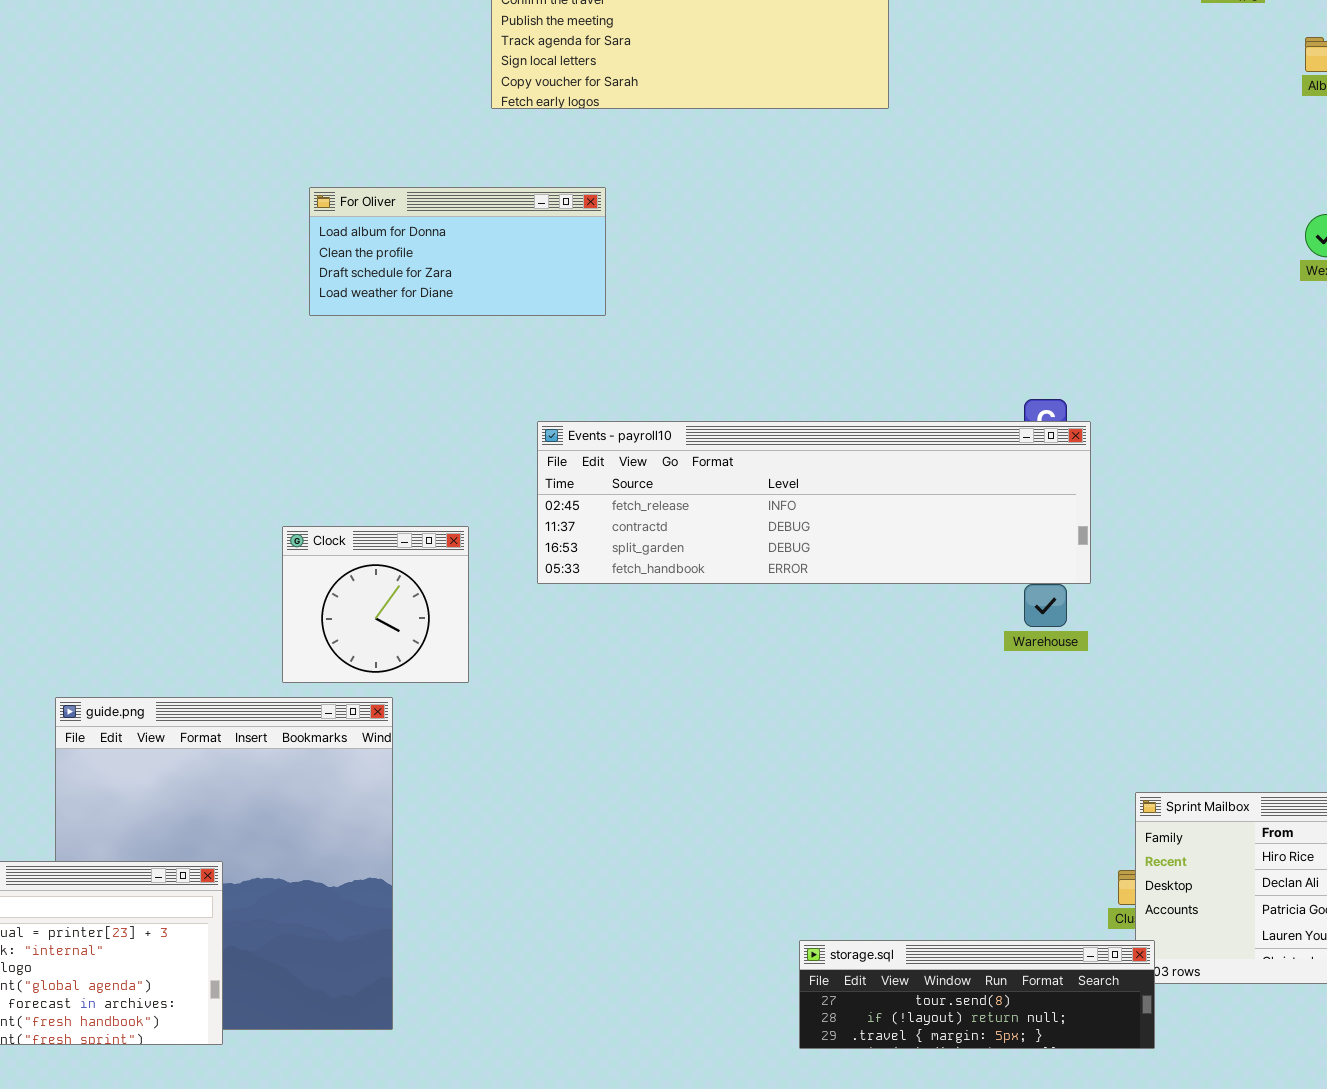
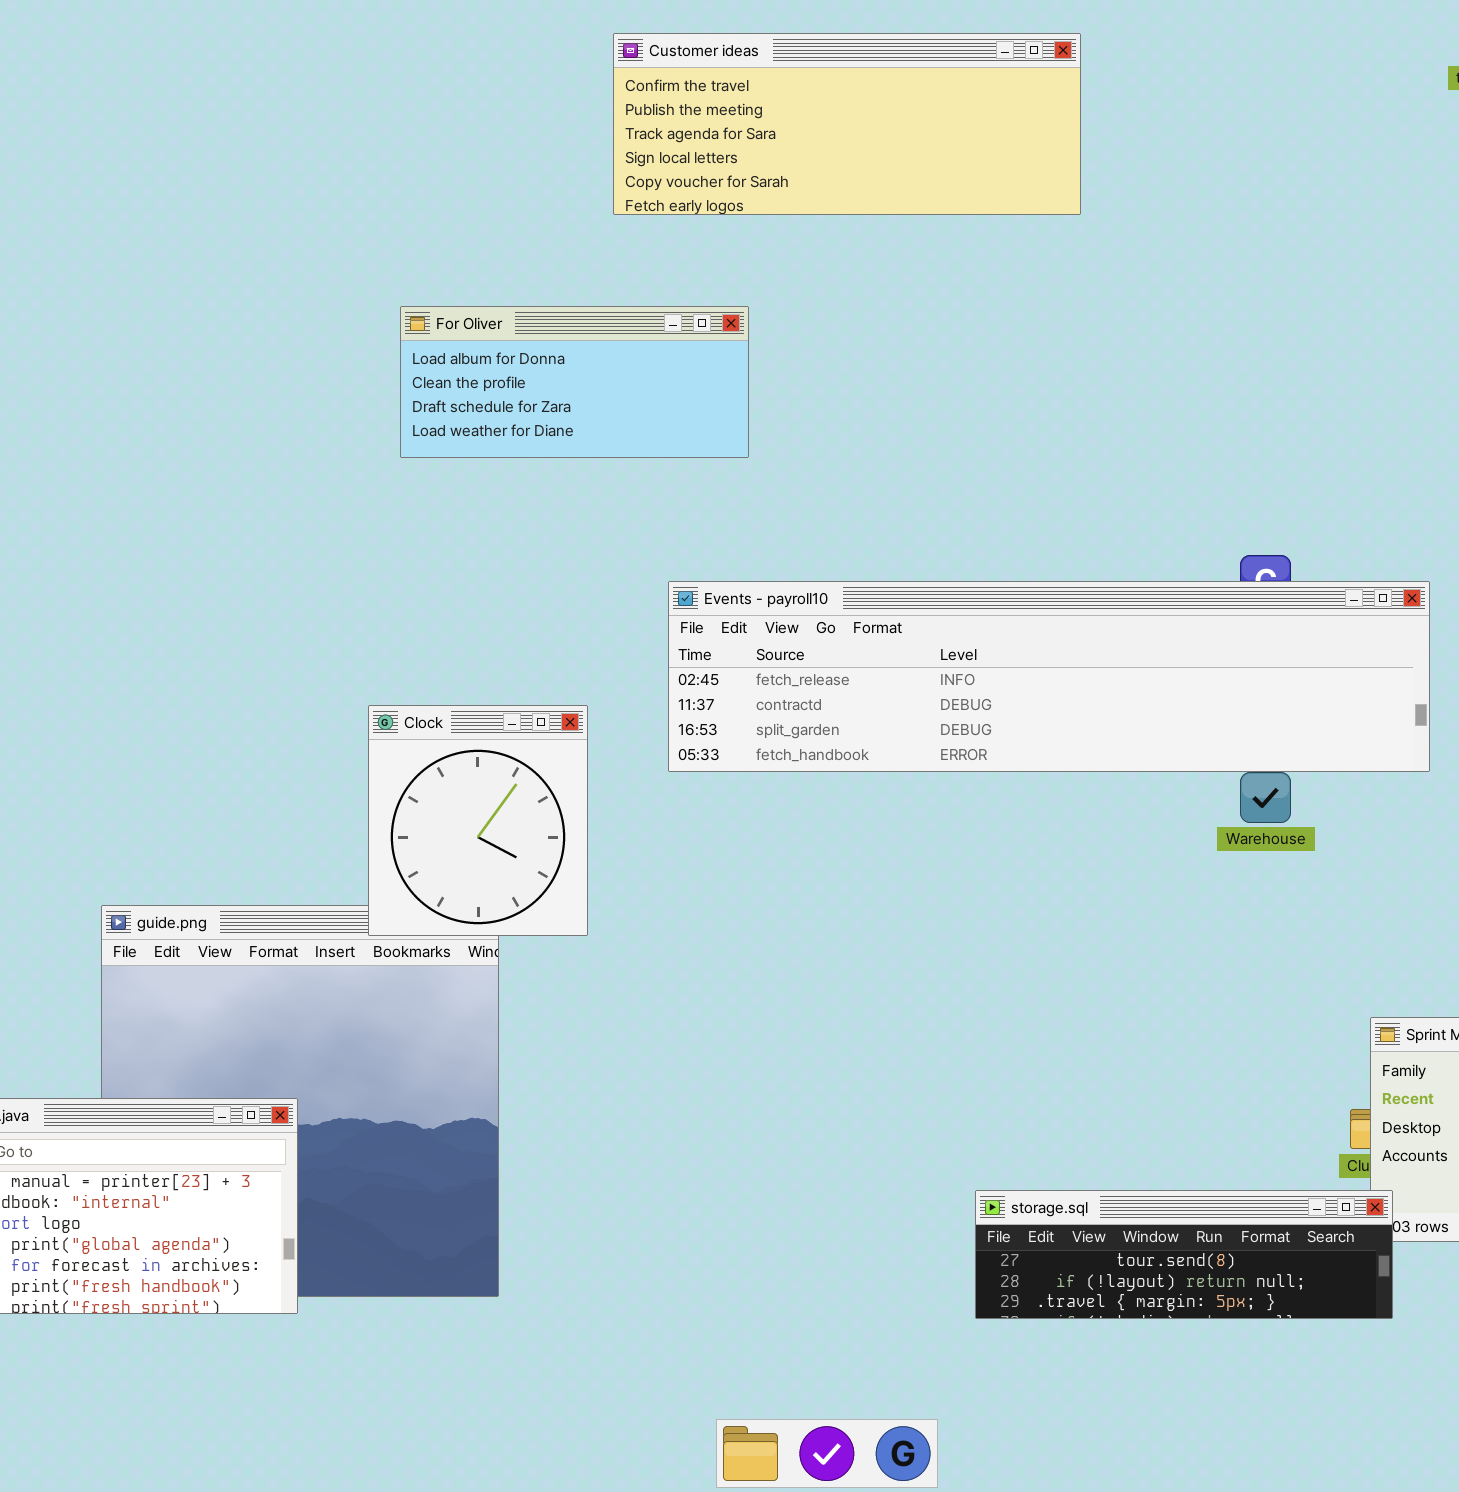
Events - payroll10: [537,421,1091,584] -> [668,581,1430,772], resized
Clock: [282,526,469,683] -> [368,705,588,936], resized

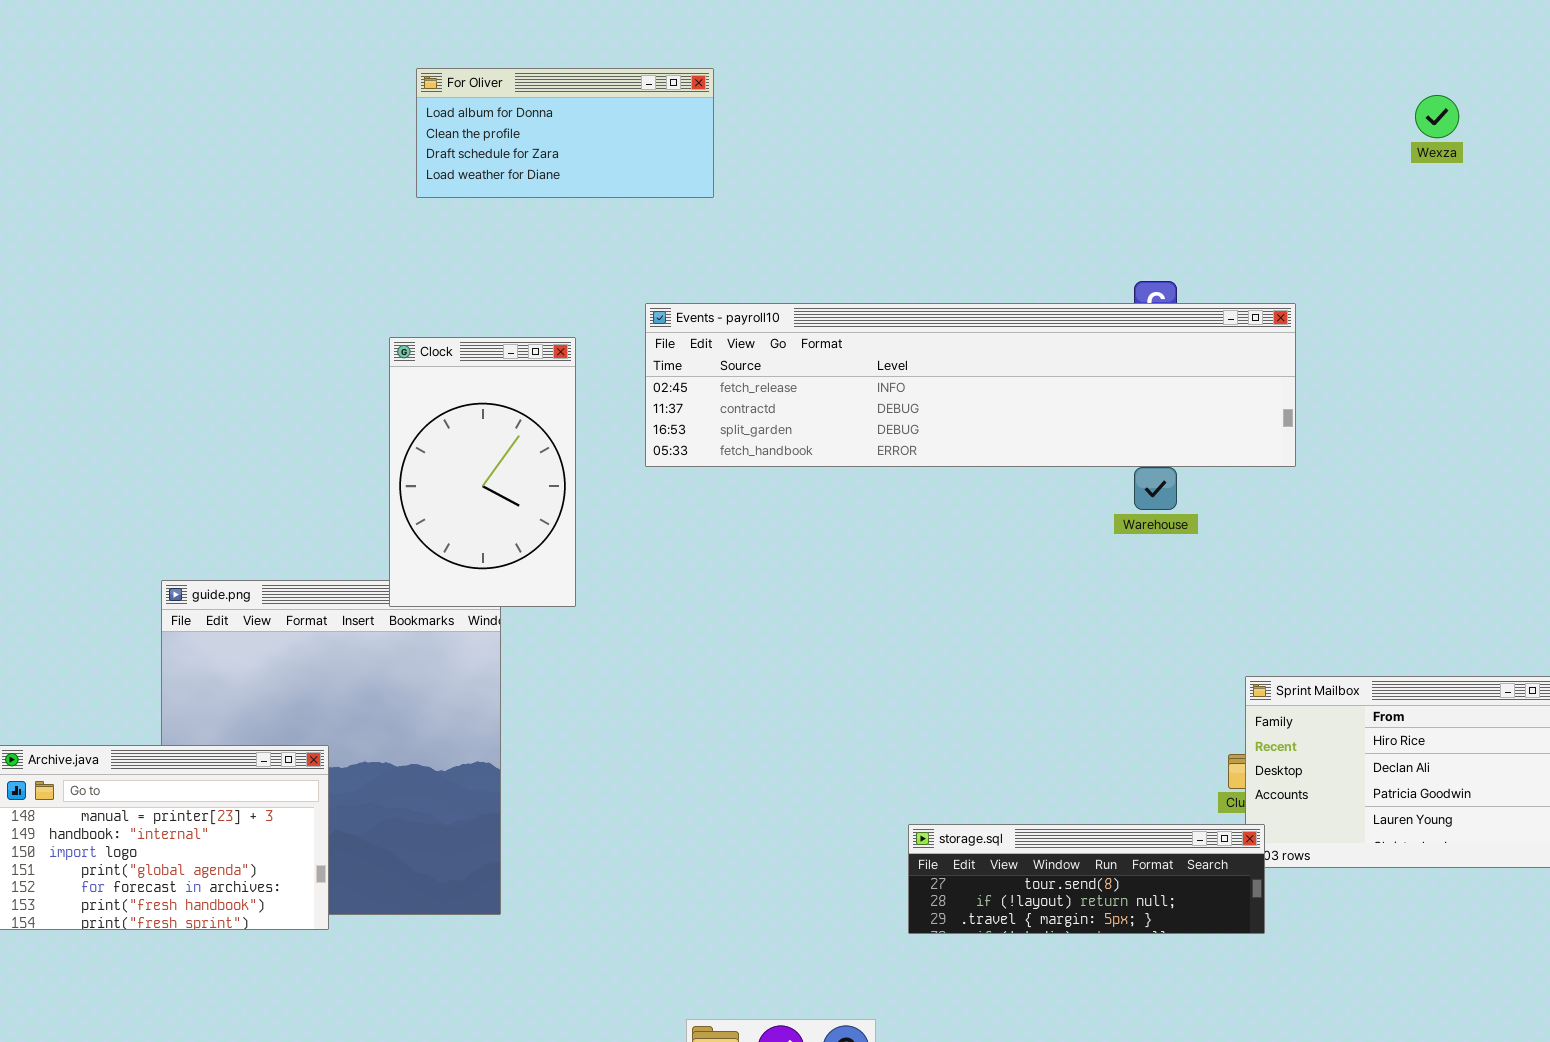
Clock: [368,705,588,936] -> [389,337,576,607], resized

